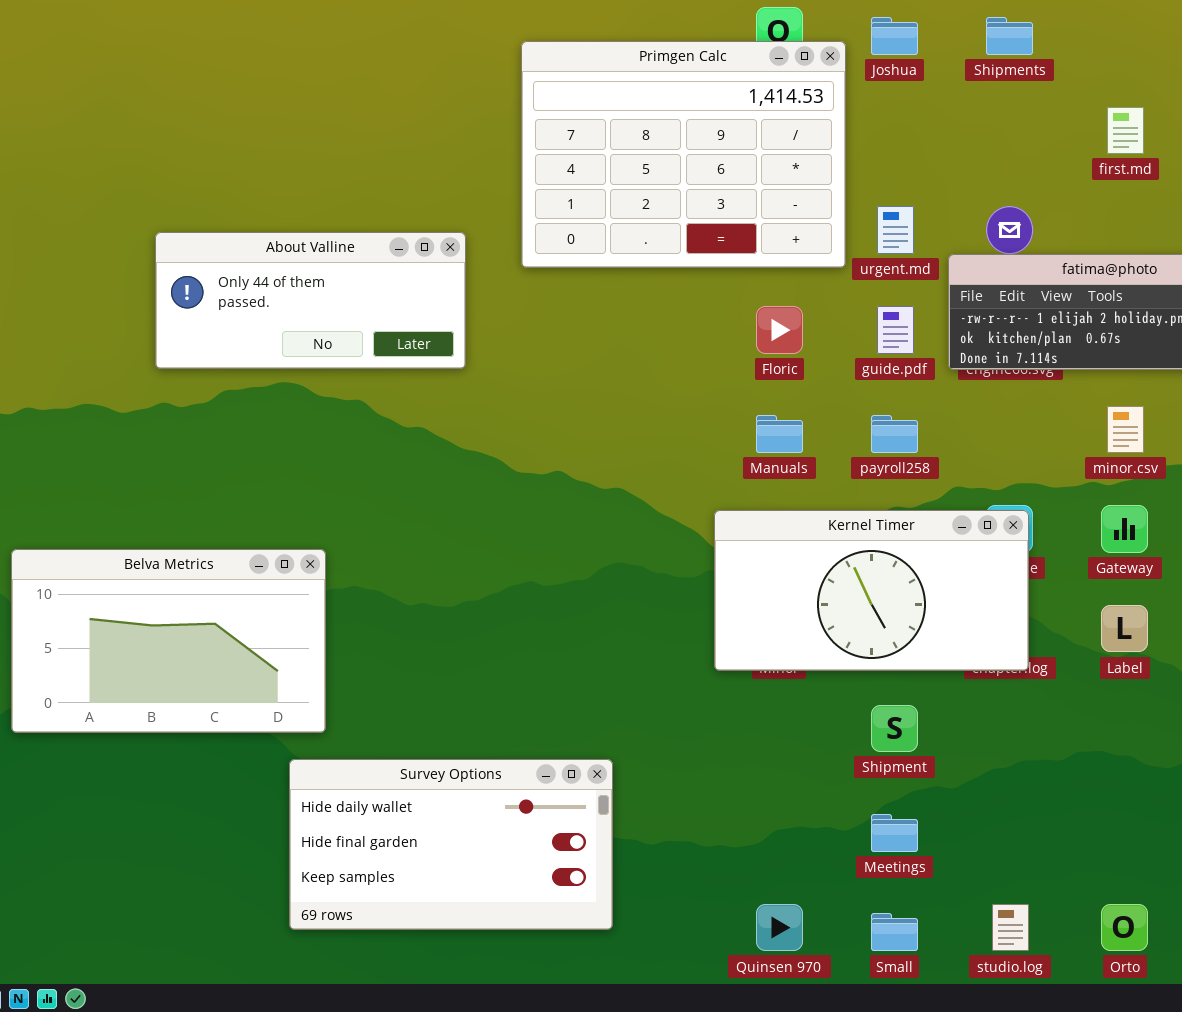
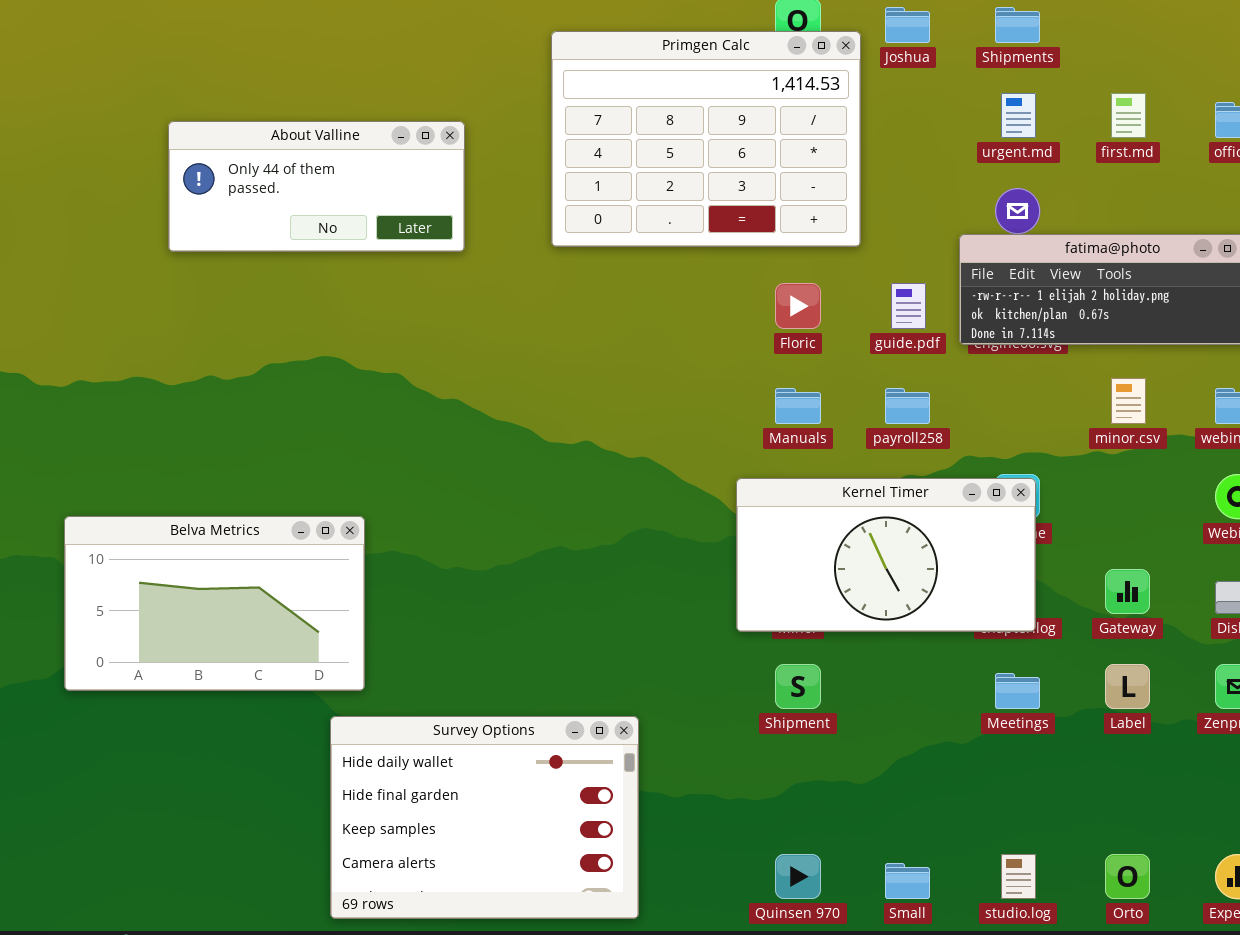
urgent.md: [877,206,914,254] -> [1001,93,1036,138], moved
About Valline: [155,232,466,369] -> [168,121,465,252], moved
Gateway: [1101,505,1148,553] -> [1105,569,1150,614], moved
Label: [1101,605,1148,652] -> [1105,664,1150,709], moved
Shipment: [871,705,918,752] -> [775,664,821,709], moved
Survey Options: [289,759,613,930] -> [330,716,639,919], resized
Meetings: [871,814,918,852] -> [995,673,1040,709], moved

